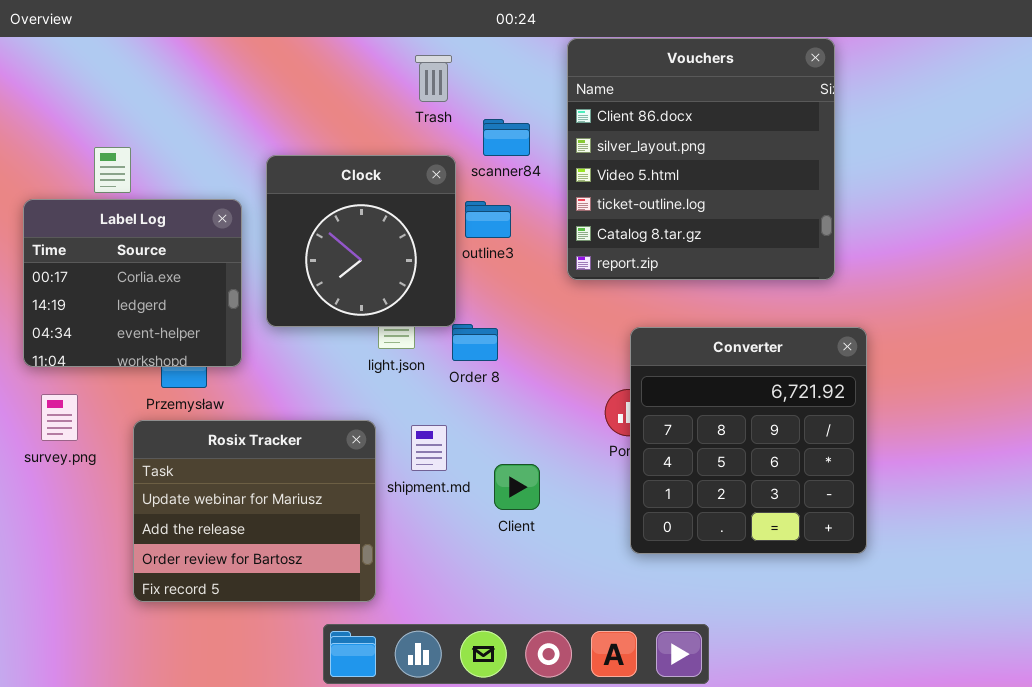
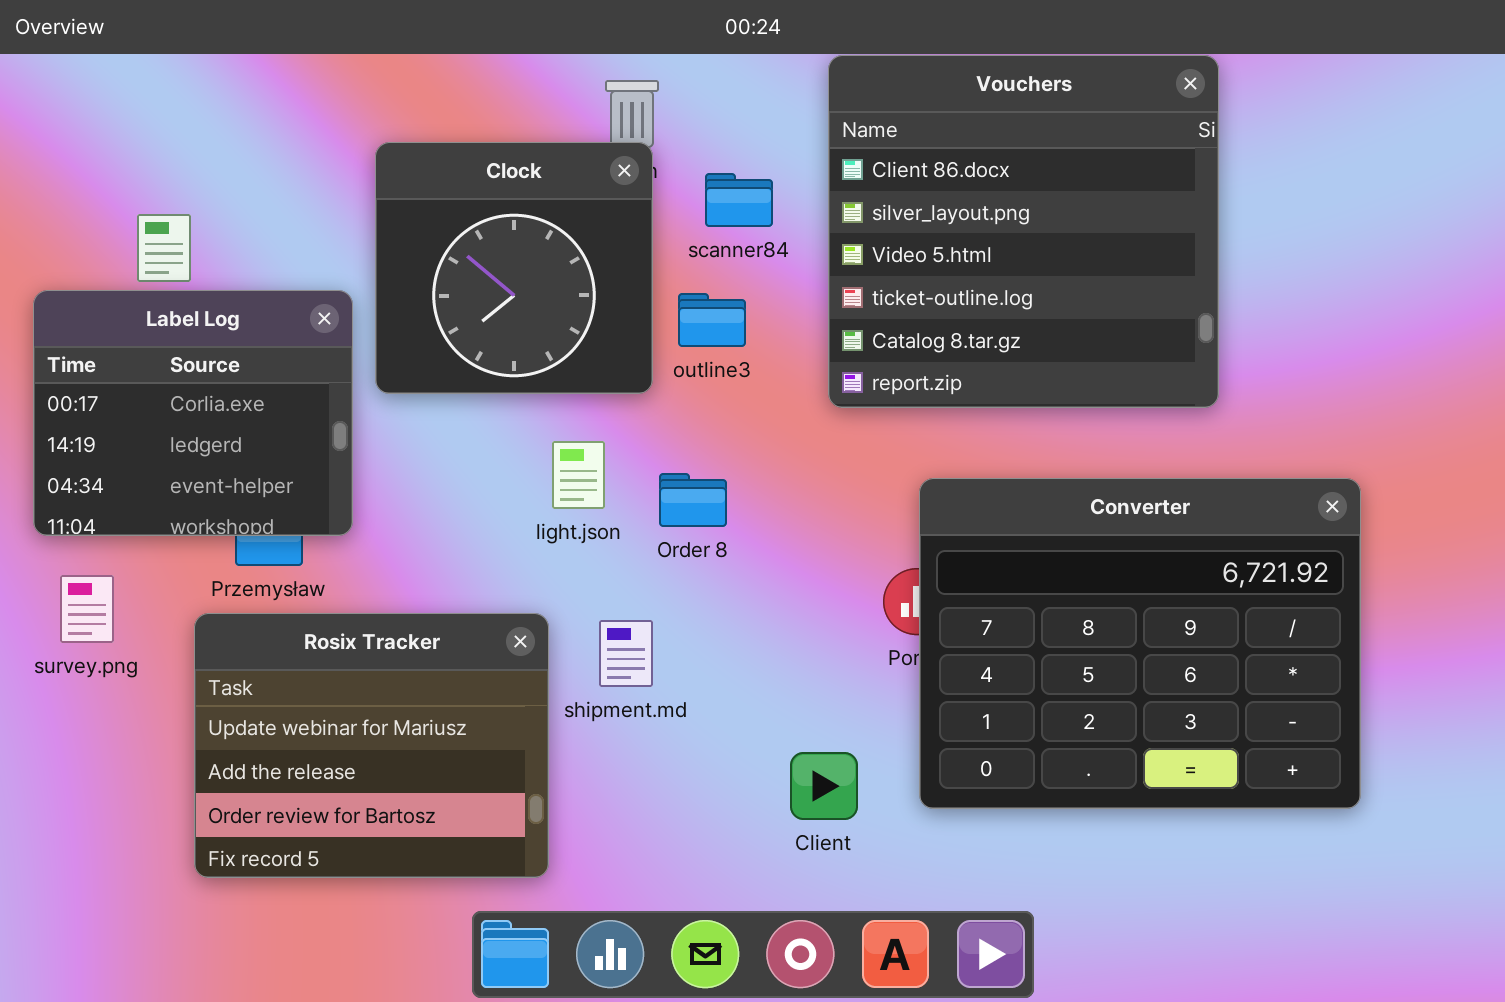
Clock: [266,155,456,327] -> [375,142,653,394], moved
Converter: [630,327,867,554] -> [919,478,1361,809], resized
Client: [494,464,540,510] -> [790,752,858,820], moved

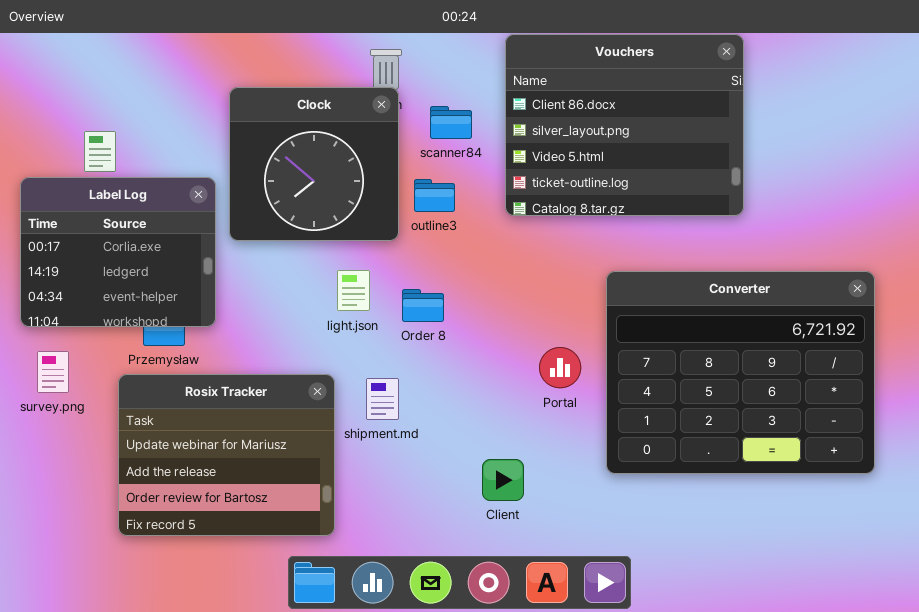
Vouchers: [828,55,1219,408] -> [505,34,744,216], resized
Converter: [919,478,1361,809] -> [606,271,875,474], moved

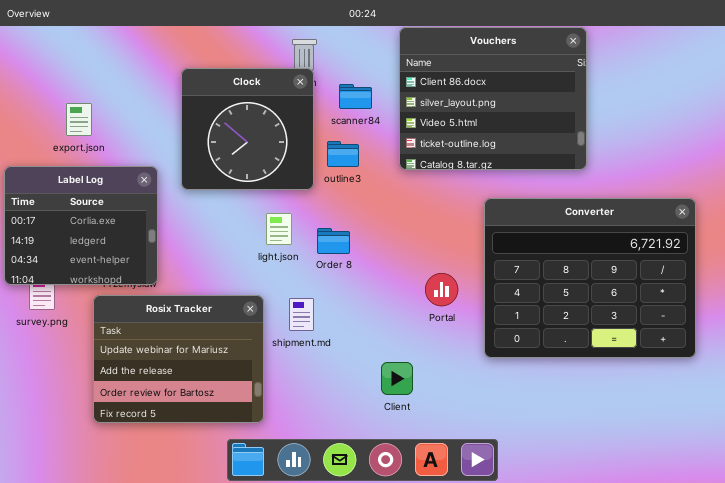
Label Log: [20,177,216,327] -> [4,166,158,285], moved
Converter: [606,271,875,474] -> [484,198,696,358], moved

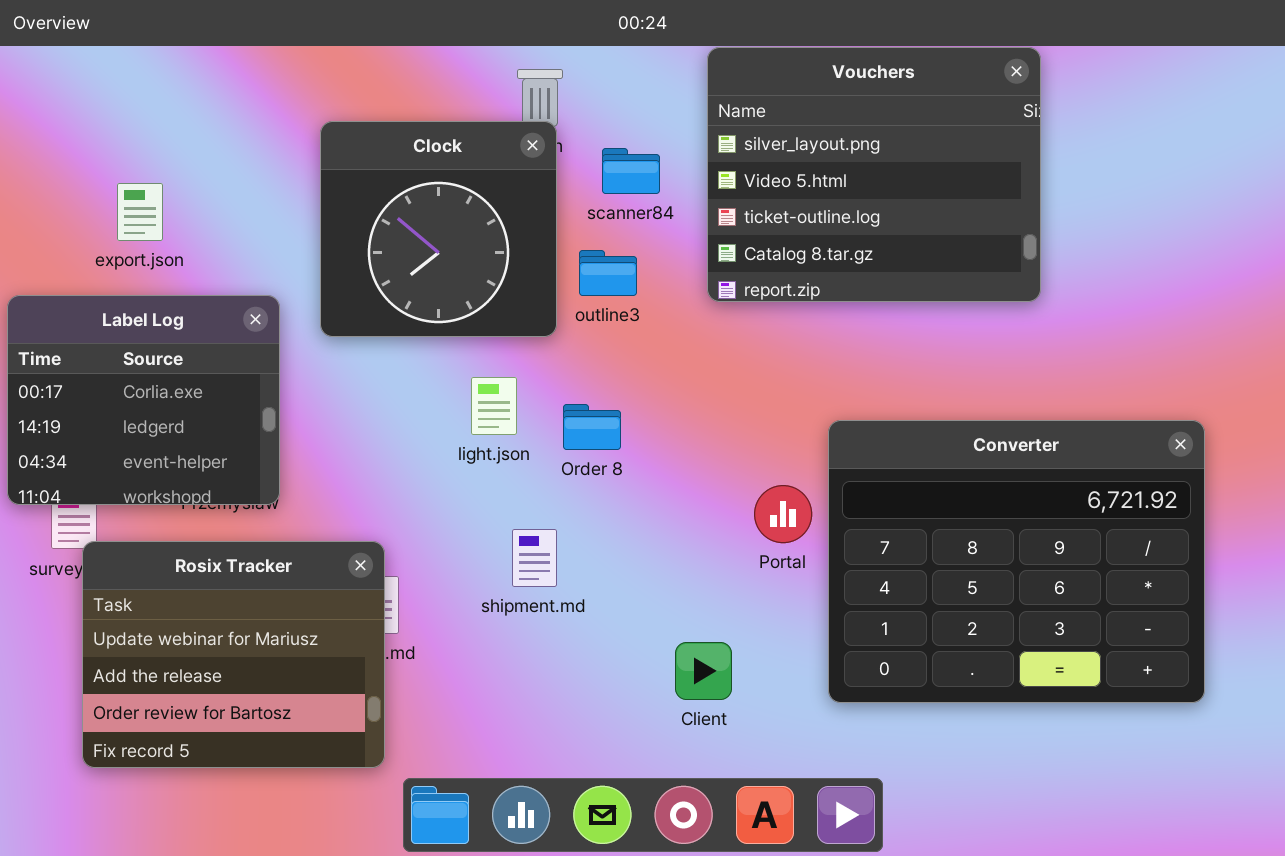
Vouchers: [399,27,587,170] -> [707,47,1041,302], scrolled down 1 row
Converter: [484,198,696,358] -> [828,420,1205,703], moved
Rosix Tracker: [93,295,264,423] -> [82,541,385,768], moved

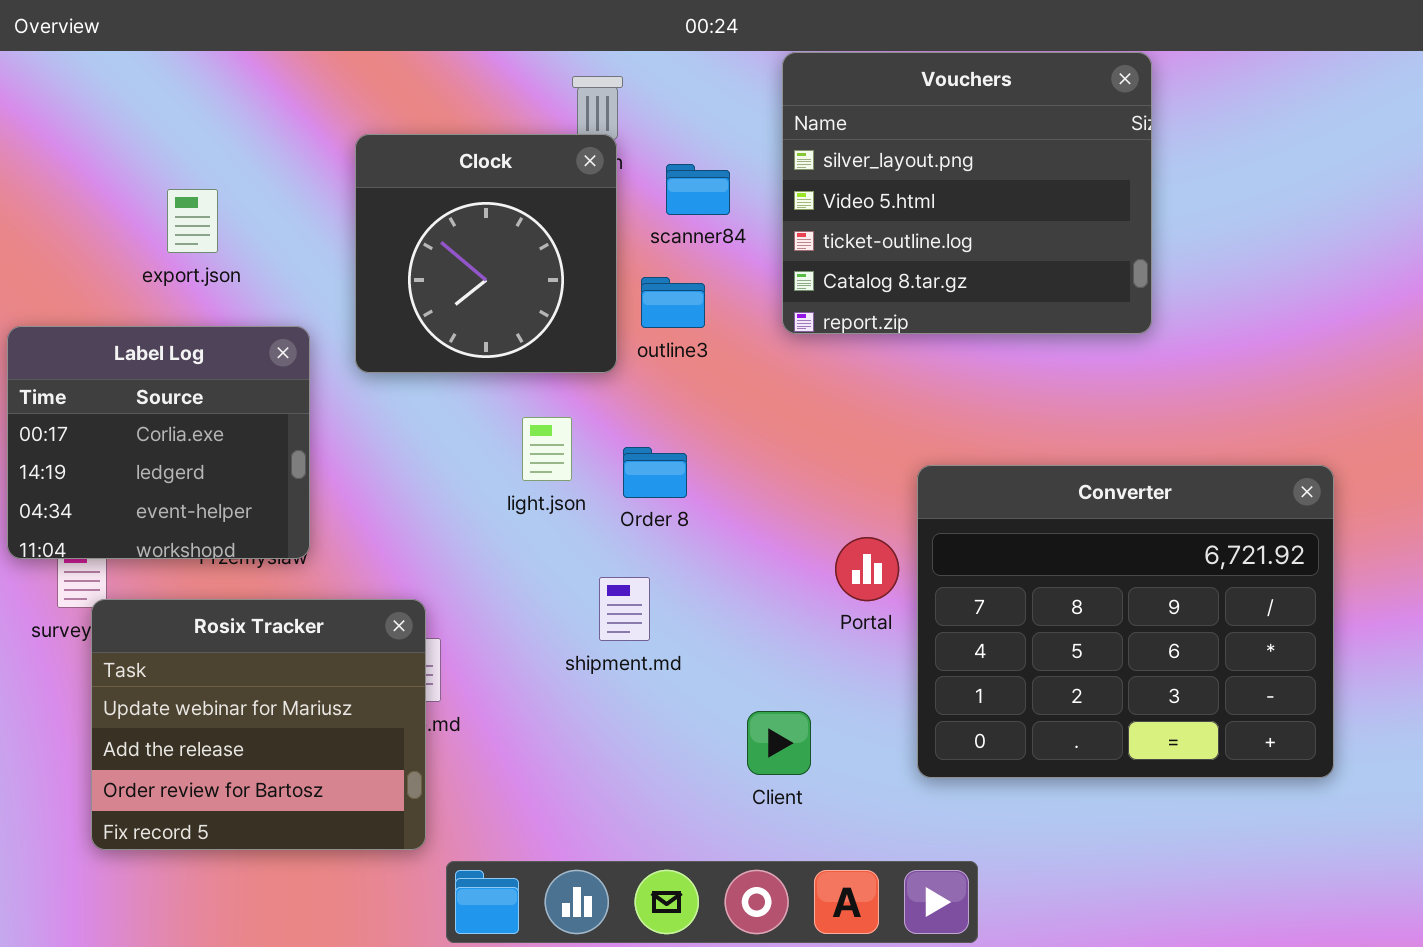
export.json: [117,183,163,241] -> [167,189,218,253], moved
shipment.md: [512,529,557,587] -> [599,577,650,641], moved

